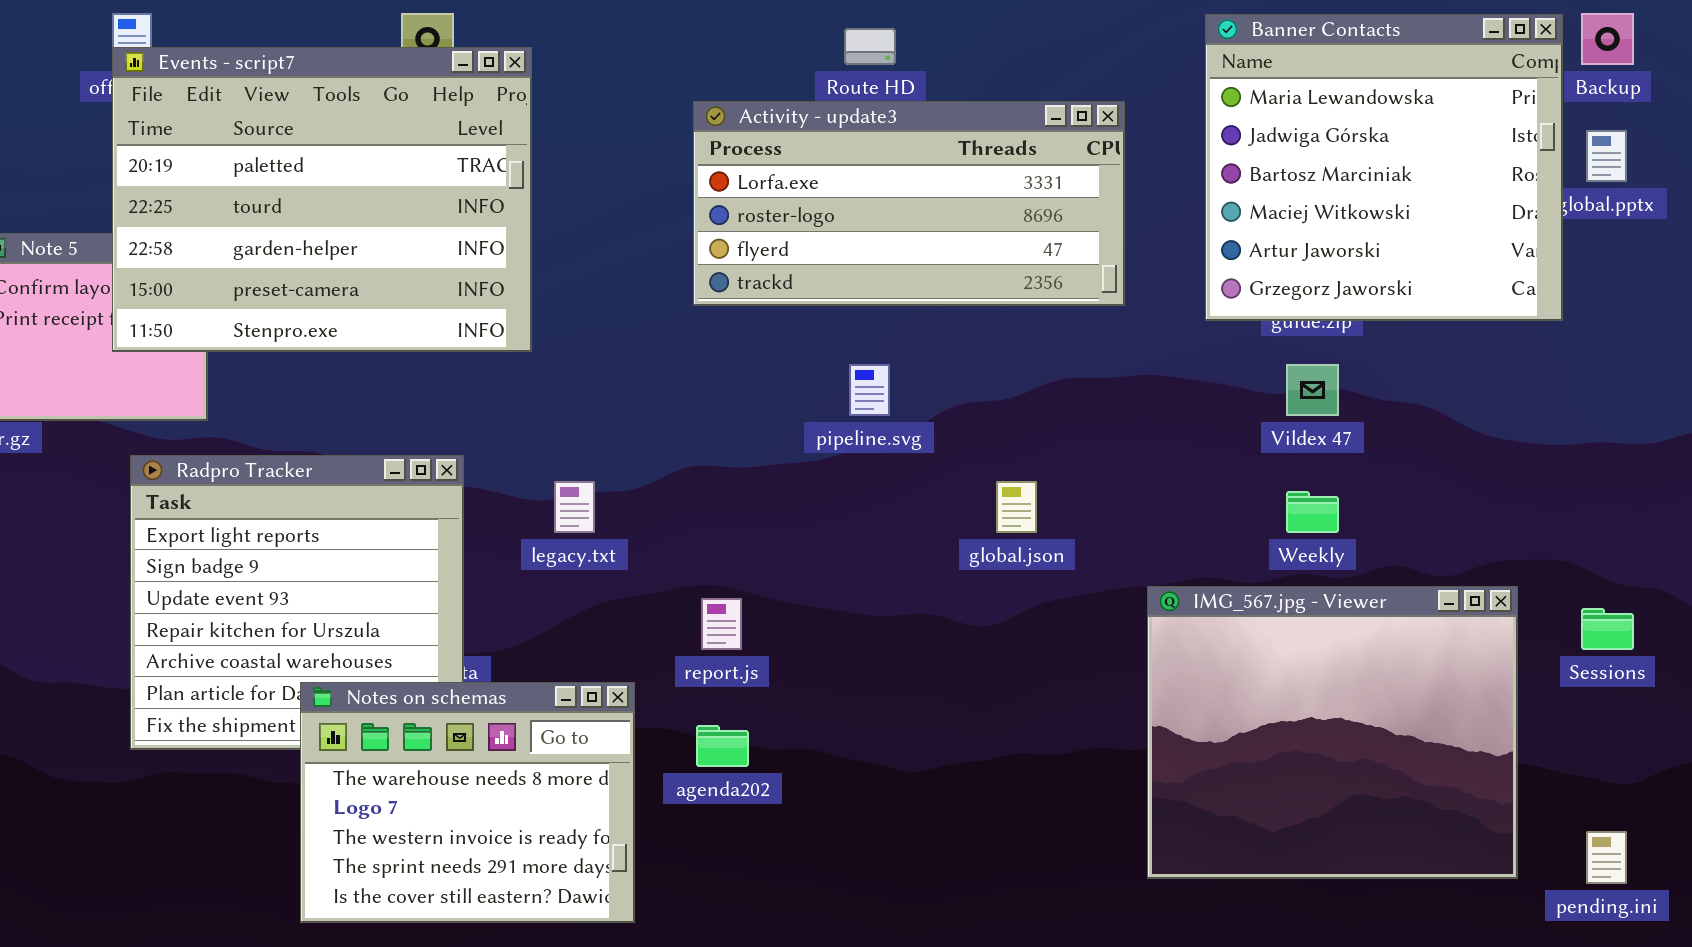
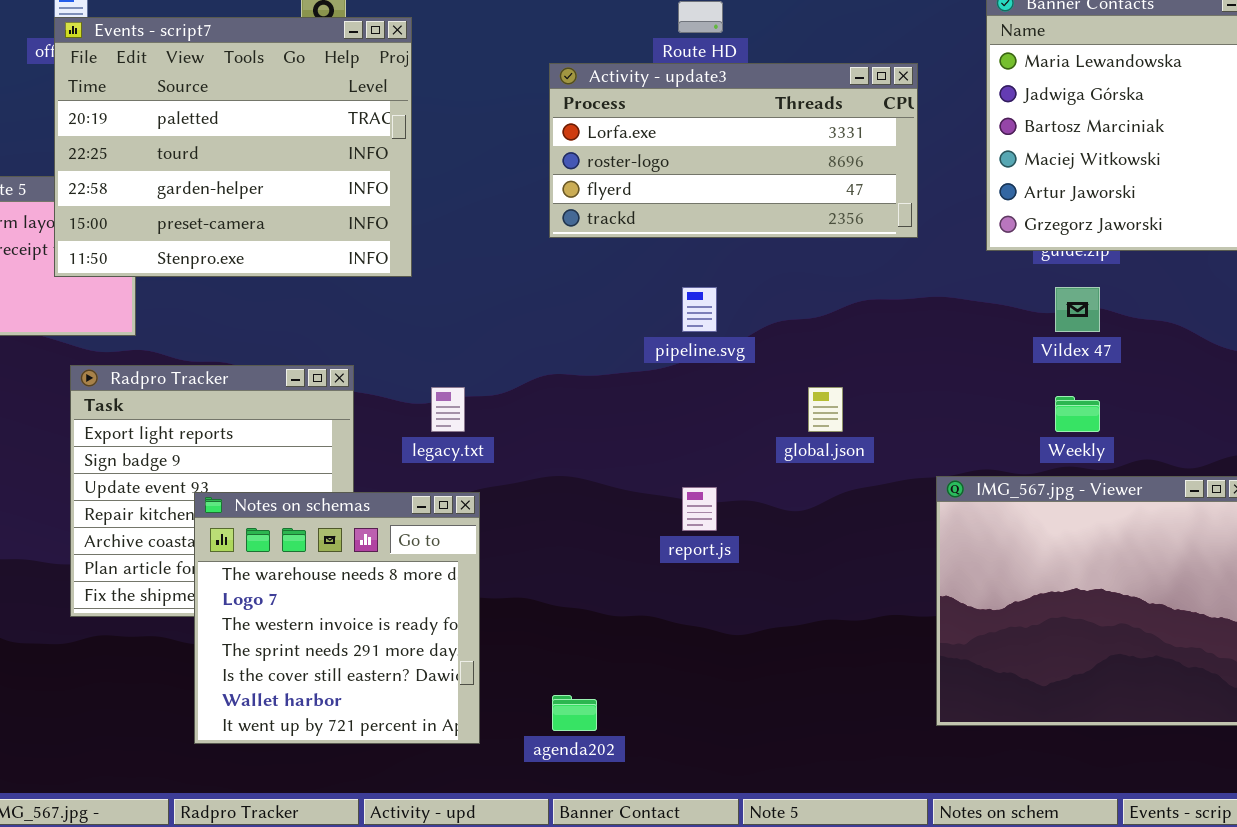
report.js: [701,598,742,650] -> [682,487,717,531], moved
Notes on schemas: [300,682,635,923] -> [194,492,480,744], moved, resized
agenda202: [696,725,749,767] -> [552,695,597,731], moved

